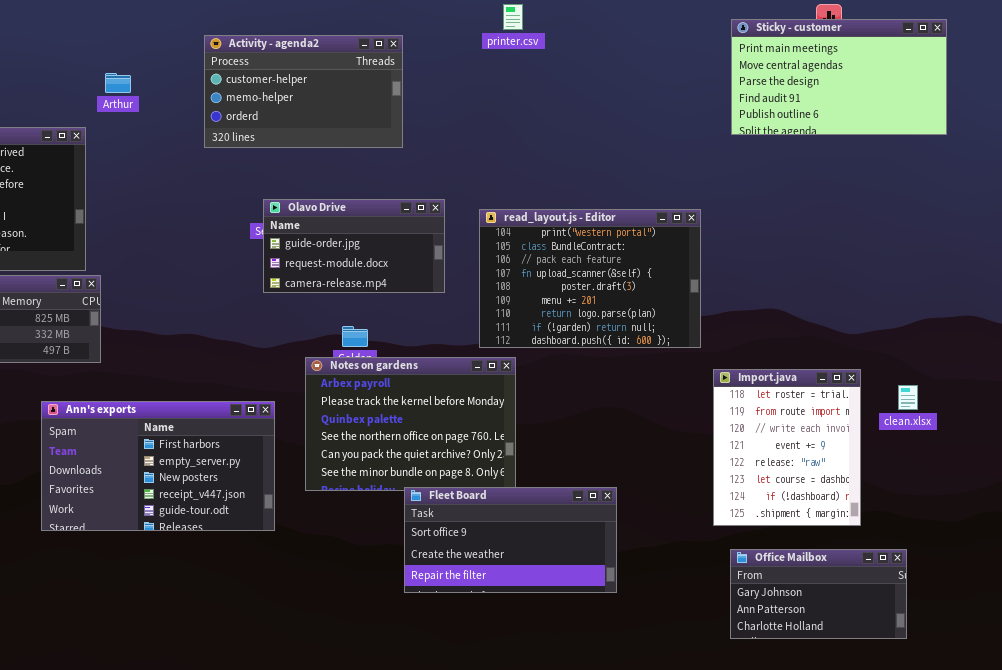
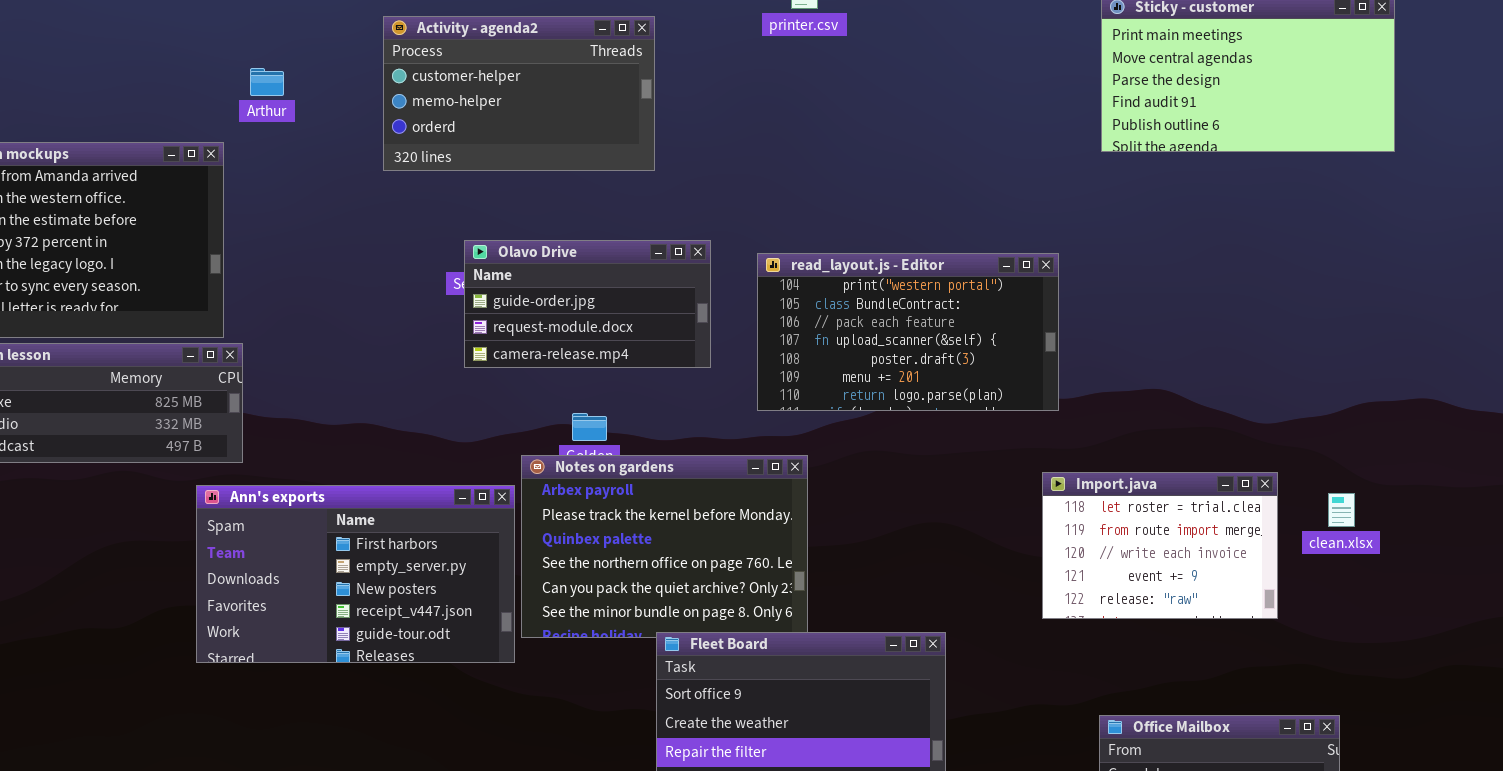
read_layout.js - Editor: [479,209,701,348] -> [757,253,1059,411], resized
Import.java: [713,369,861,526] -> [1042,472,1278,619], resized
Ann's exports: [41,401,275,531] -> [196,485,515,663], moved

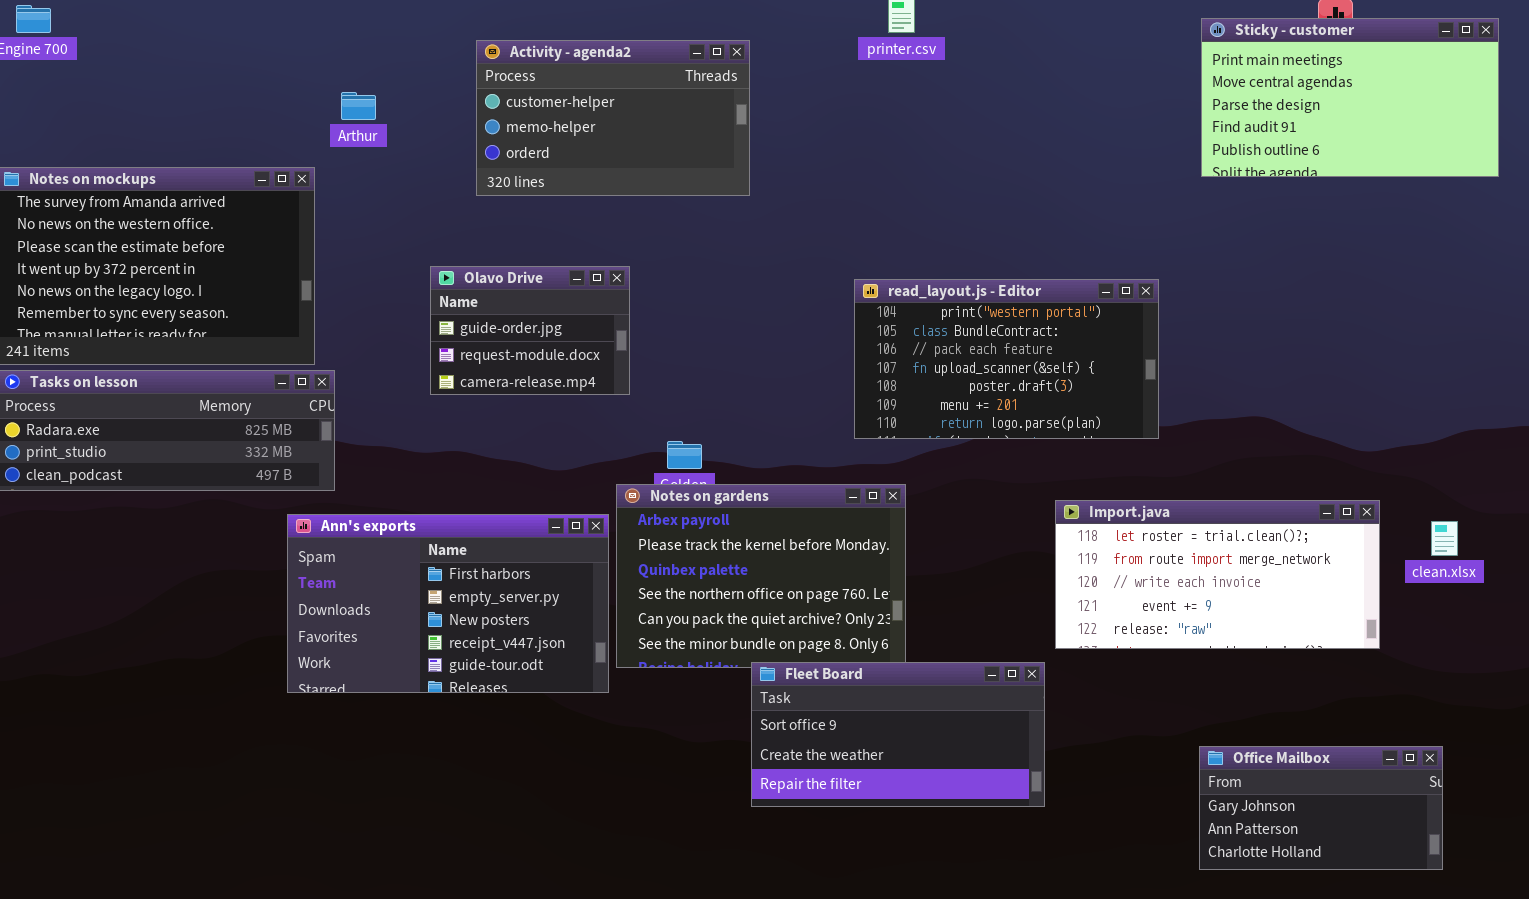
Olavo Drive: [464,240,711,368] -> [430,266,630,395], moved, resized
Import.java: [1042,472,1278,619] -> [1055,500,1380,649], resized

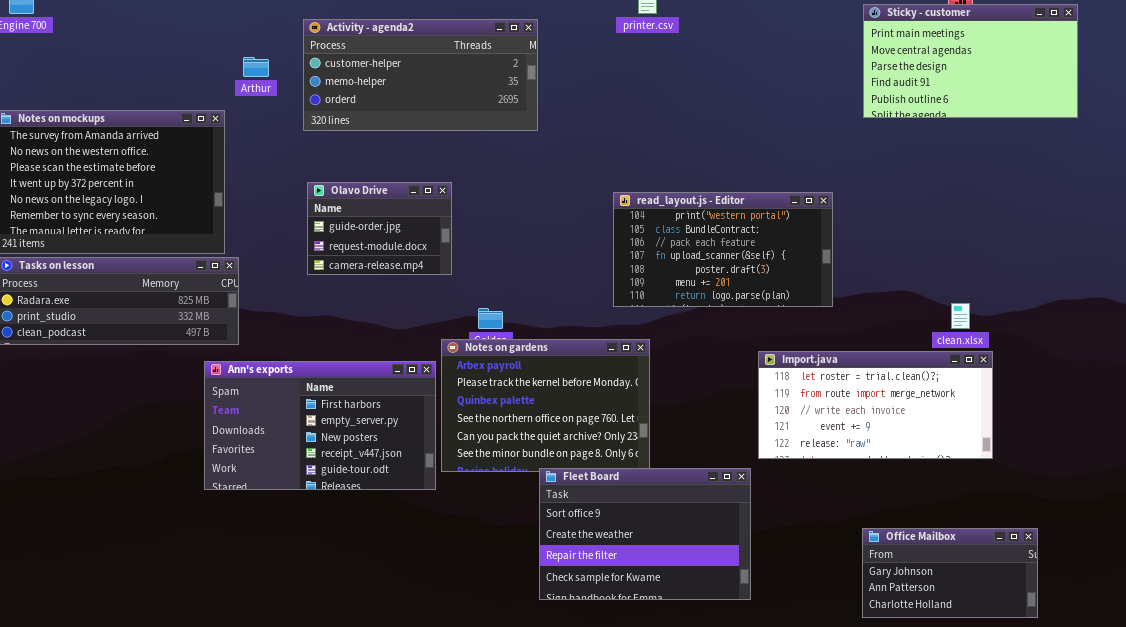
Activity - agenda2: [476,40,750,196] -> [303,19,538,131], resized
clean.xlsx: [1431,521,1458,556] -> [951,303,970,329], moved
Fleet Board: [751,662,1045,807] -> [539,468,751,600], resized

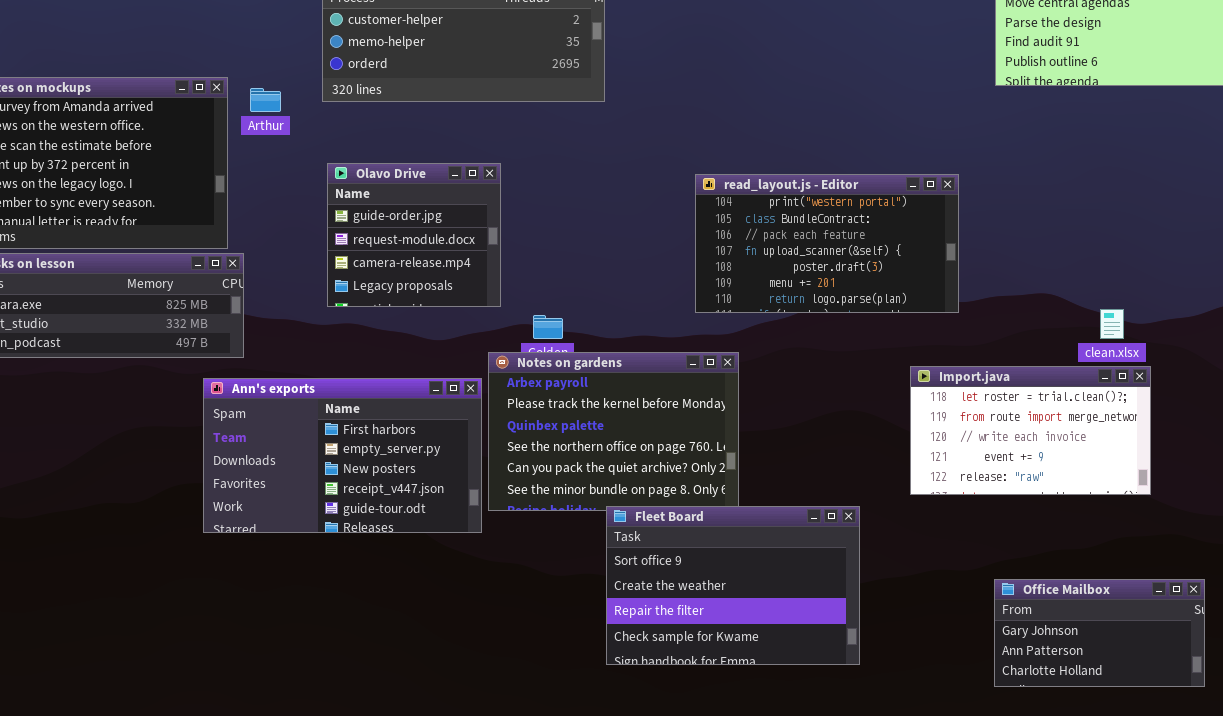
Arthur: [243,57,269,77] -> [250,88,281,112], moved
Olavo Drive: [307,182,452,275] -> [327,163,501,307], resized
Import.java: [758,351,993,459] -> [910,366,1151,495], resized

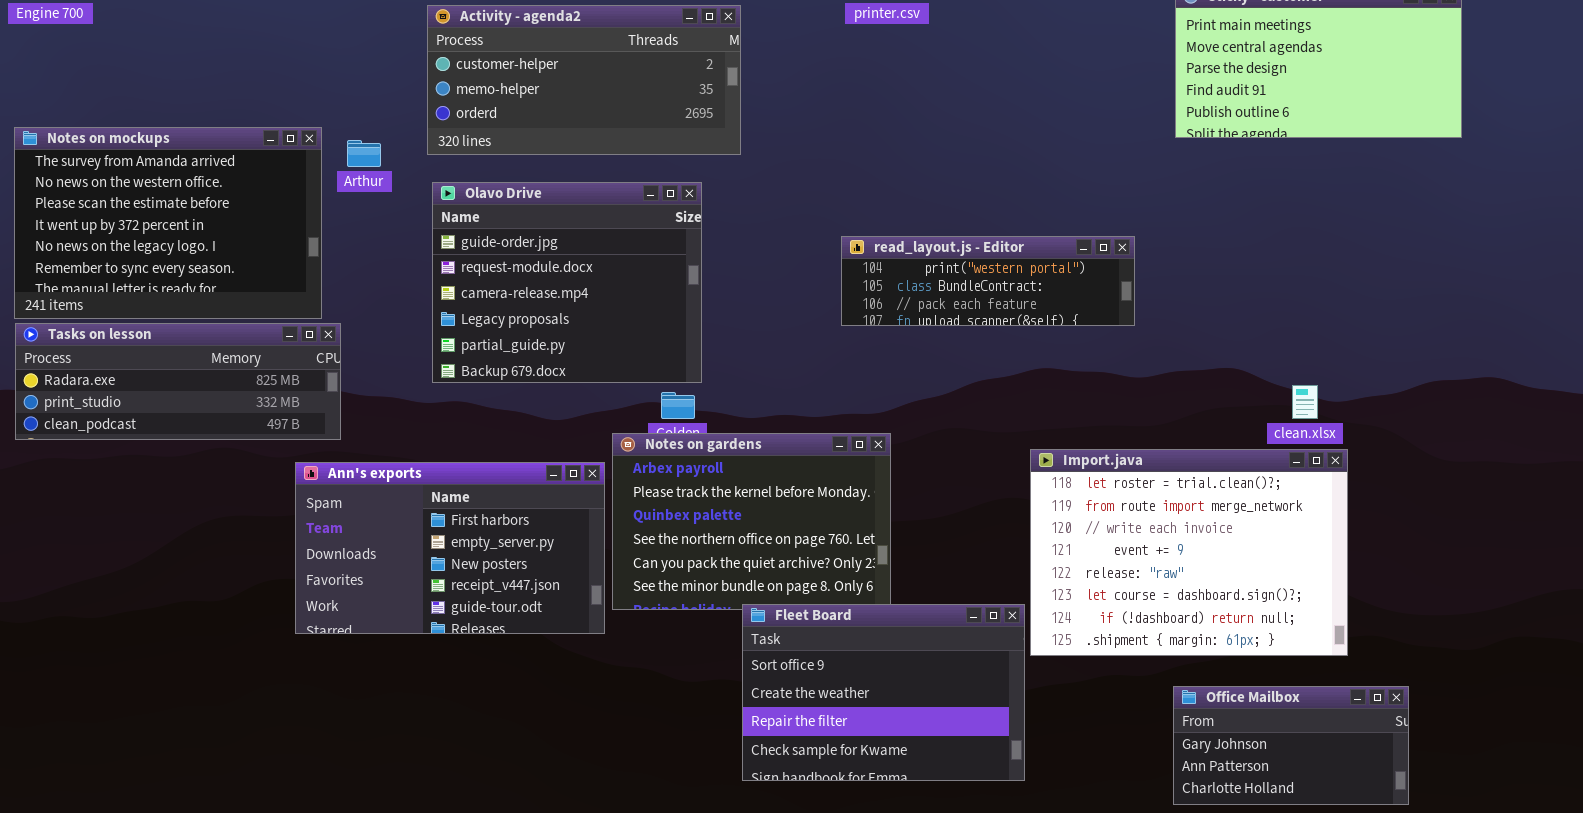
Olavo Drive: [327,163,501,307] -> [432,182,702,383], resized
read_layout.js - Editor: [695,174,959,313] -> [841,236,1135,326], resized
Import.java: [910,366,1151,495] -> [1030,449,1348,656], resized

